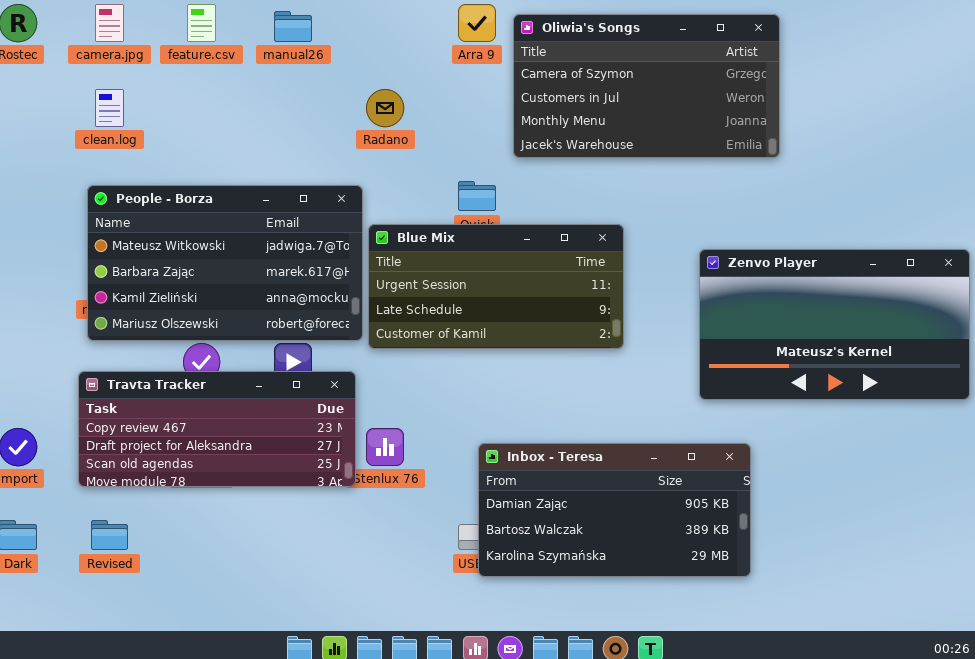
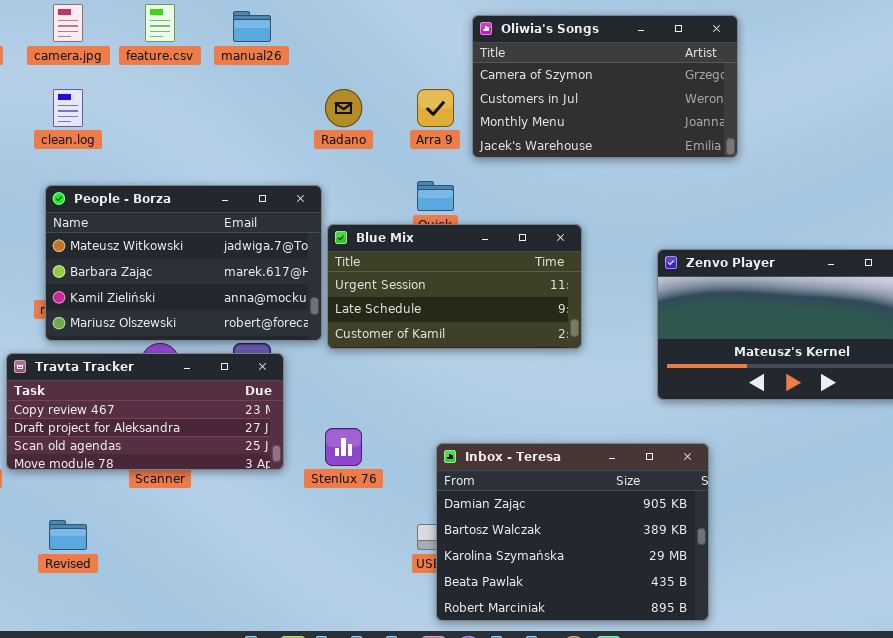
Arra 9: [458,4,496,42] -> [417,89,454,127], moved
Travta Tracker: [78,371,356,487] -> [6,353,284,470], moved
Inbox - Teresa: [478,443,751,577] -> [436,443,709,621], resized

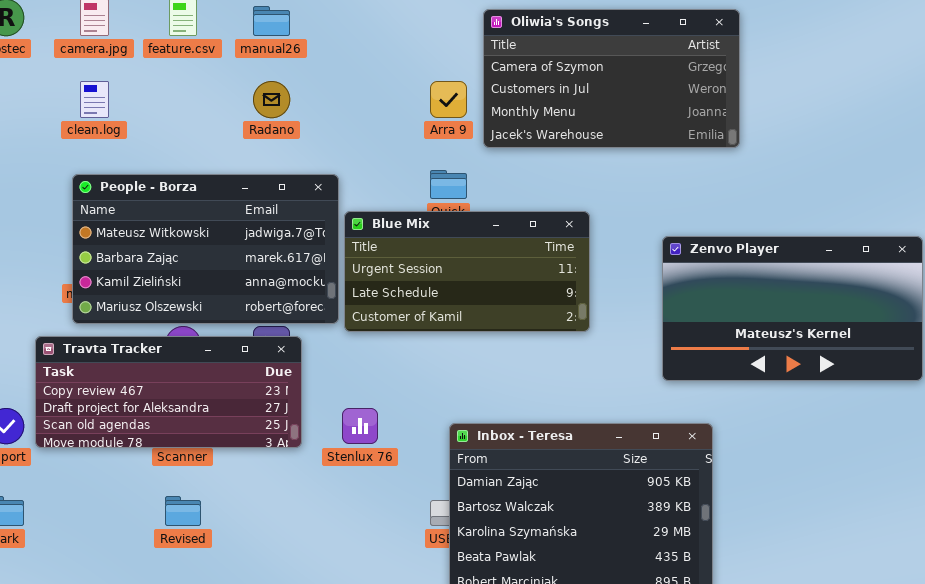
Radano: [325,89,362,127] -> [253,81,290,118], moved
Revised: [49,520,87,550] -> [165,496,201,526], moved

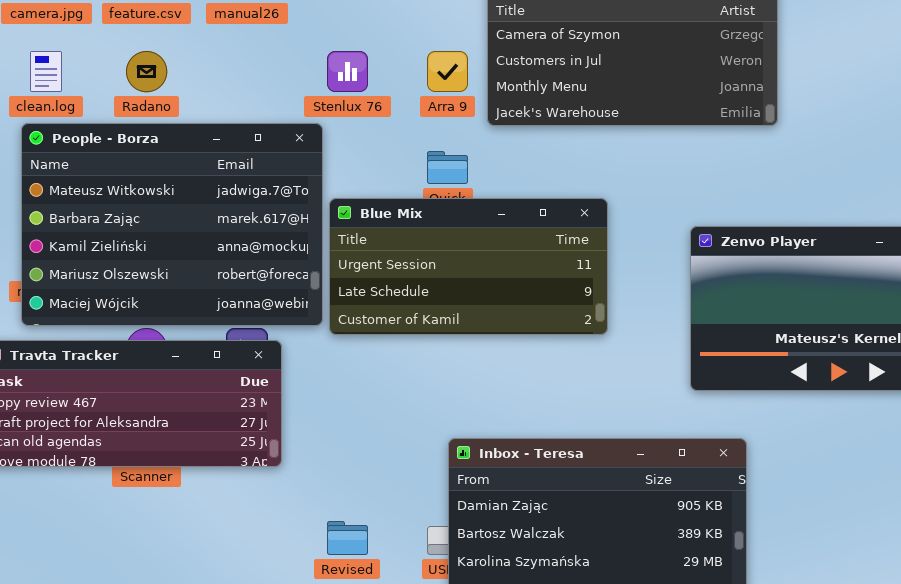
Radano: [253,81,290,118] -> [126,51,167,92], moved
People - Borza: [72,174,339,324] -> [21,123,323,326], resized
Stenlux 76: [342,408,378,444] -> [327,51,368,92], moved
Revised: [165,496,201,526] -> [327,521,368,555], moved

